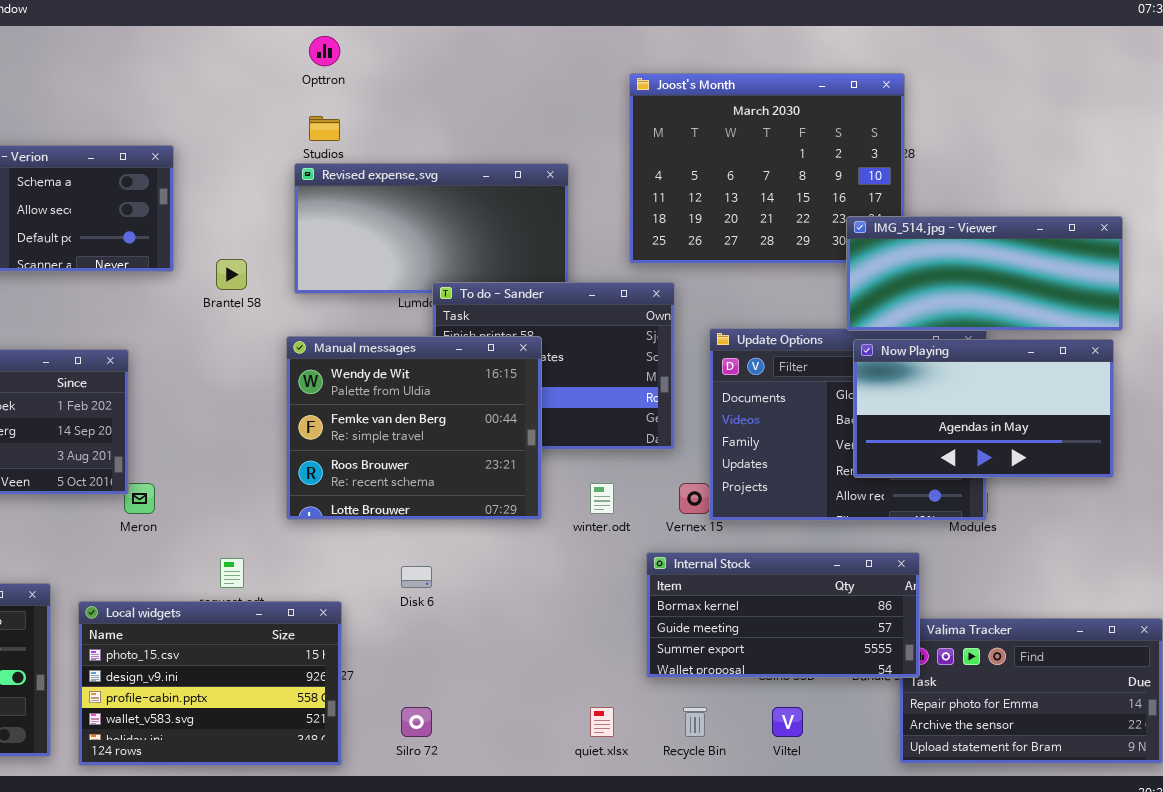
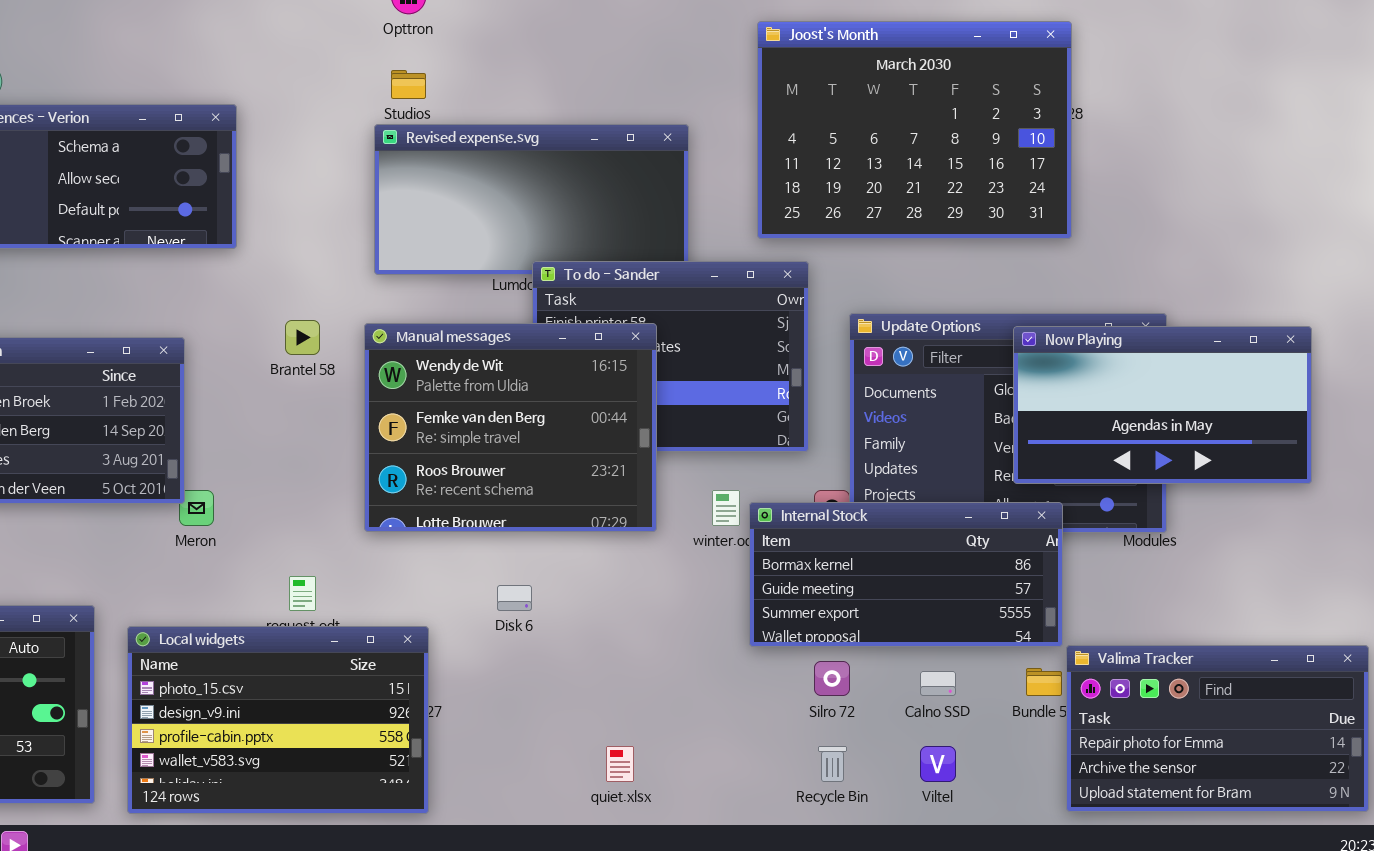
IMG_514.jpg - Viewer: [846,216,1123,331] -> none, closed
Brantel 58: [216,259,247,290] -> [285,320,320,355], moved
Internal Stock: [646,552,920,678] -> [749,502,1063,647], moved
Silro 72: [401,707,432,737] -> [814,661,850,696], moved
quiet.xlsx: [590,707,614,737] -> [606,746,634,782], moved

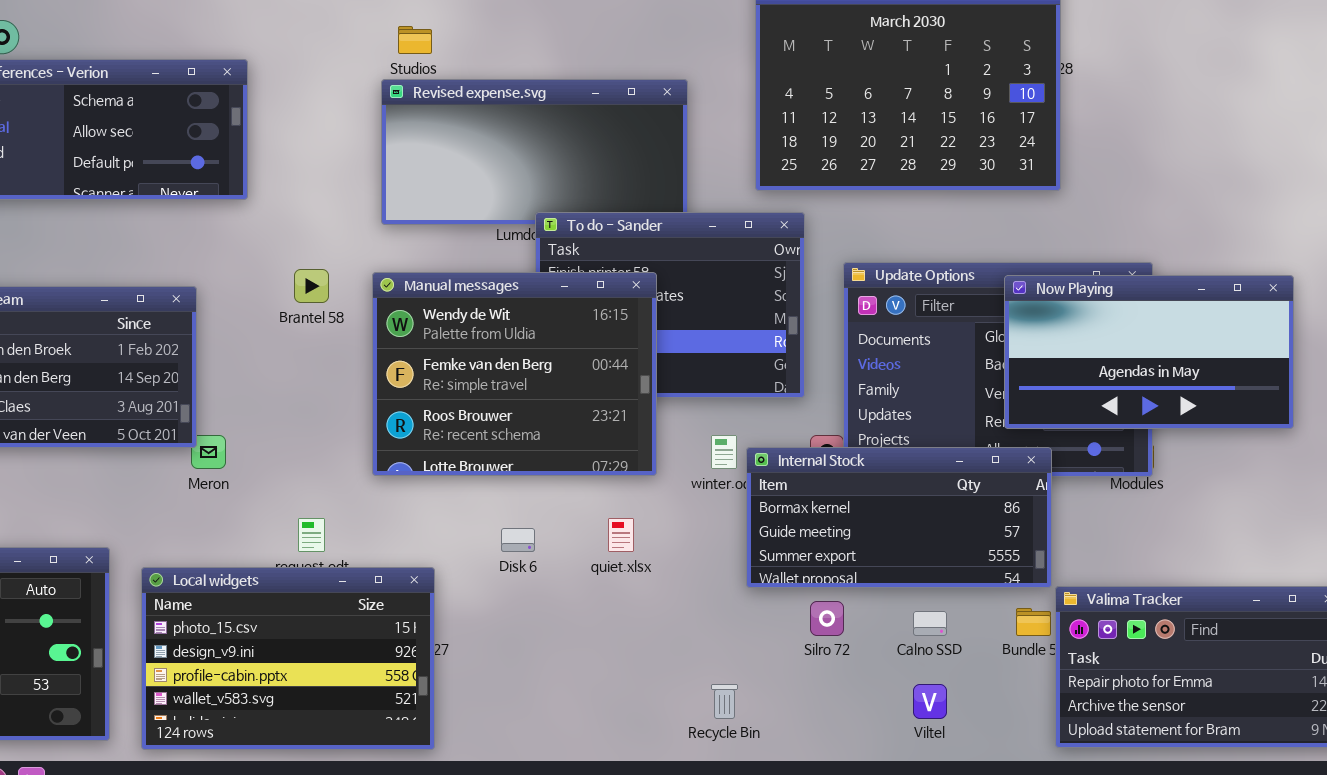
quiet.xlsx: [606,746,634,782] -> [608,518,634,552], moved
Recycle Bin: [818,746,847,782] -> [711,684,738,719], moved

